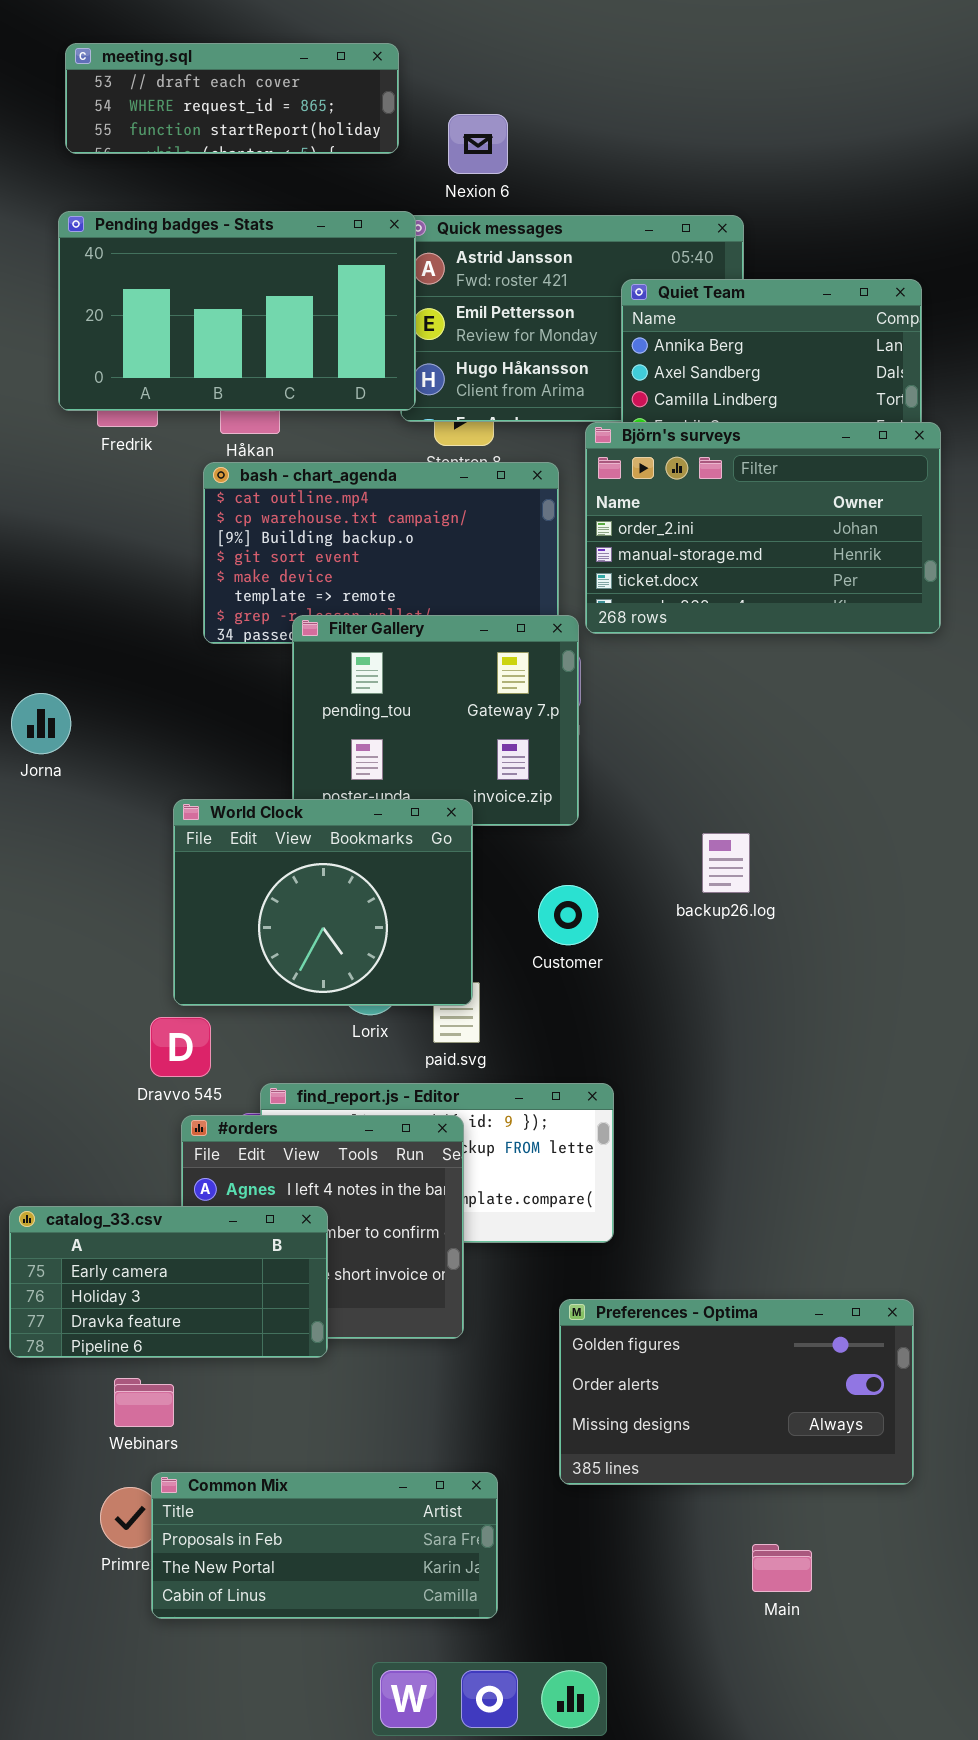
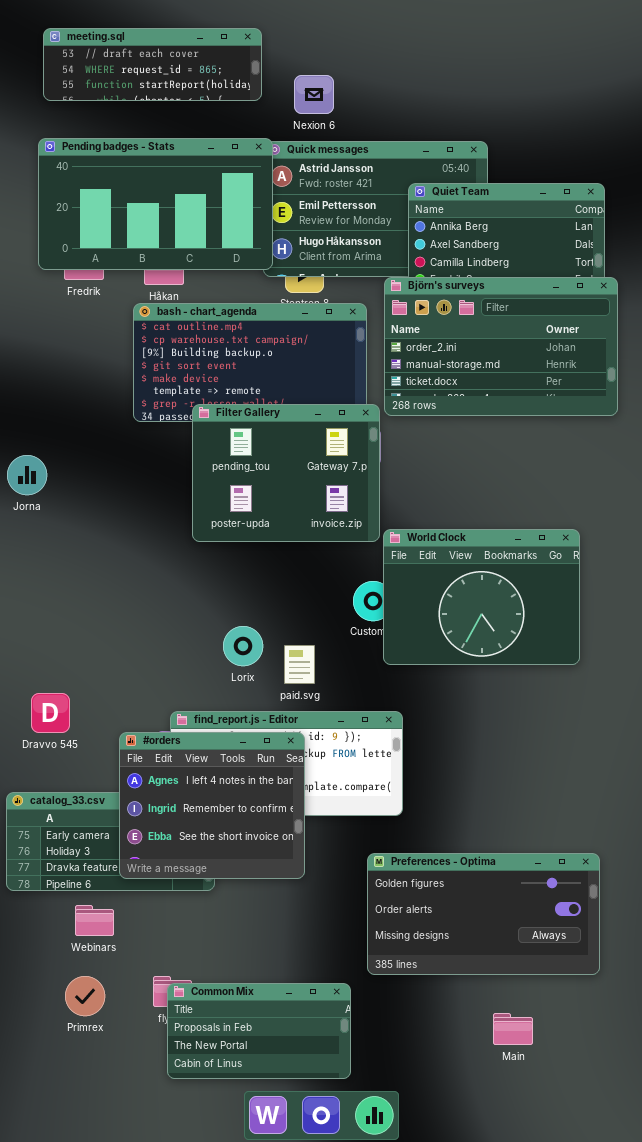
World Clock: [173,799,473,1006] -> [383,529,580,665], moved
Dravvo 545: [150,1017,211,1077] -> [31,693,70,733], moved
#orders: [181,1115,464,1339] -> [119,732,305,879], raised
Common Mix: [151,1472,498,1619] -> [167,983,351,1079], moved, resized

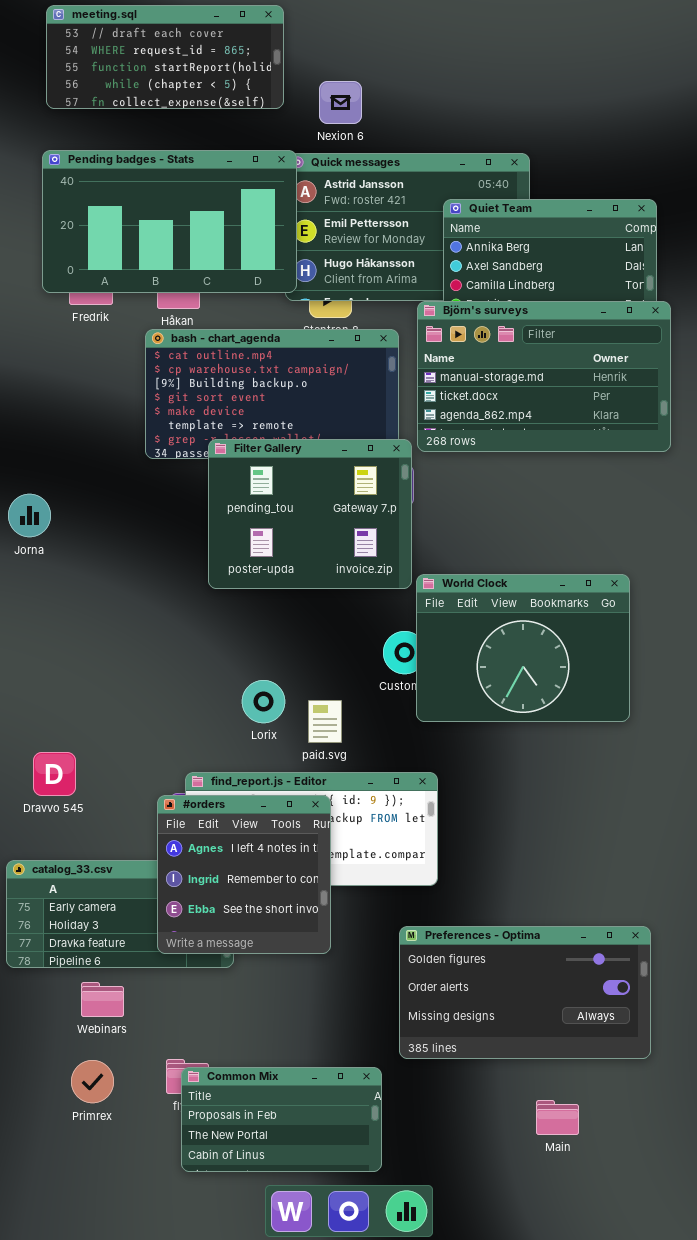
meeting.sql: [43,28,262,101] -> [46,5,284,109], resized
Björn's surveys: [384,277,618,416] -> [417,301,671,452], scrolled down 1 row
#orders: [119,732,305,879] -> [157,795,331,954], resized

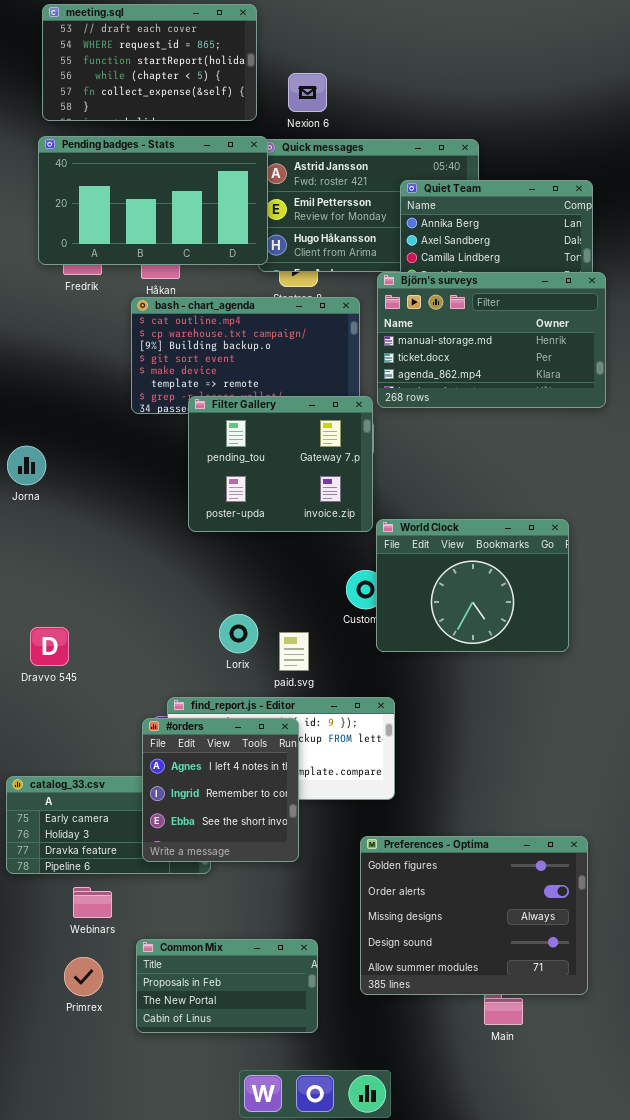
meeting.sql: [46,5,284,109] -> [42,4,257,121], resized
Dravvo 545: [33,752,76,796] -> [30,627,69,666], moved
Preferences - Optima: [399,926,651,1059] -> [360,836,588,995], resized
Common Mix: [181,1067,382,1172] -> [136,939,318,1033], moved

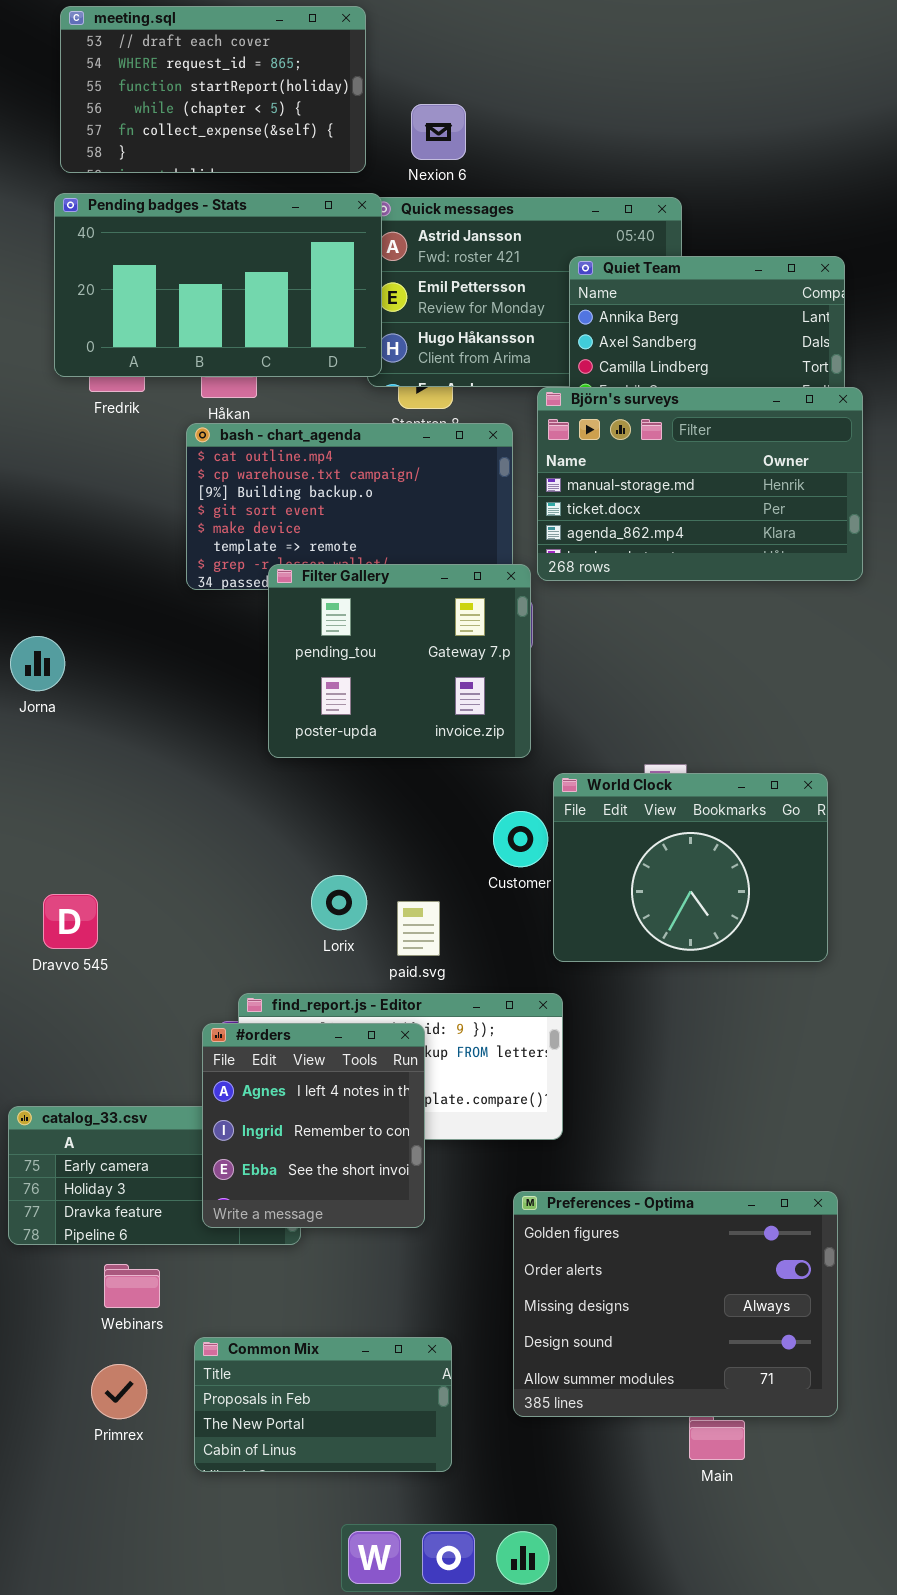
World Clock: [376,519,569,652] -> [553,773,828,962], moved

